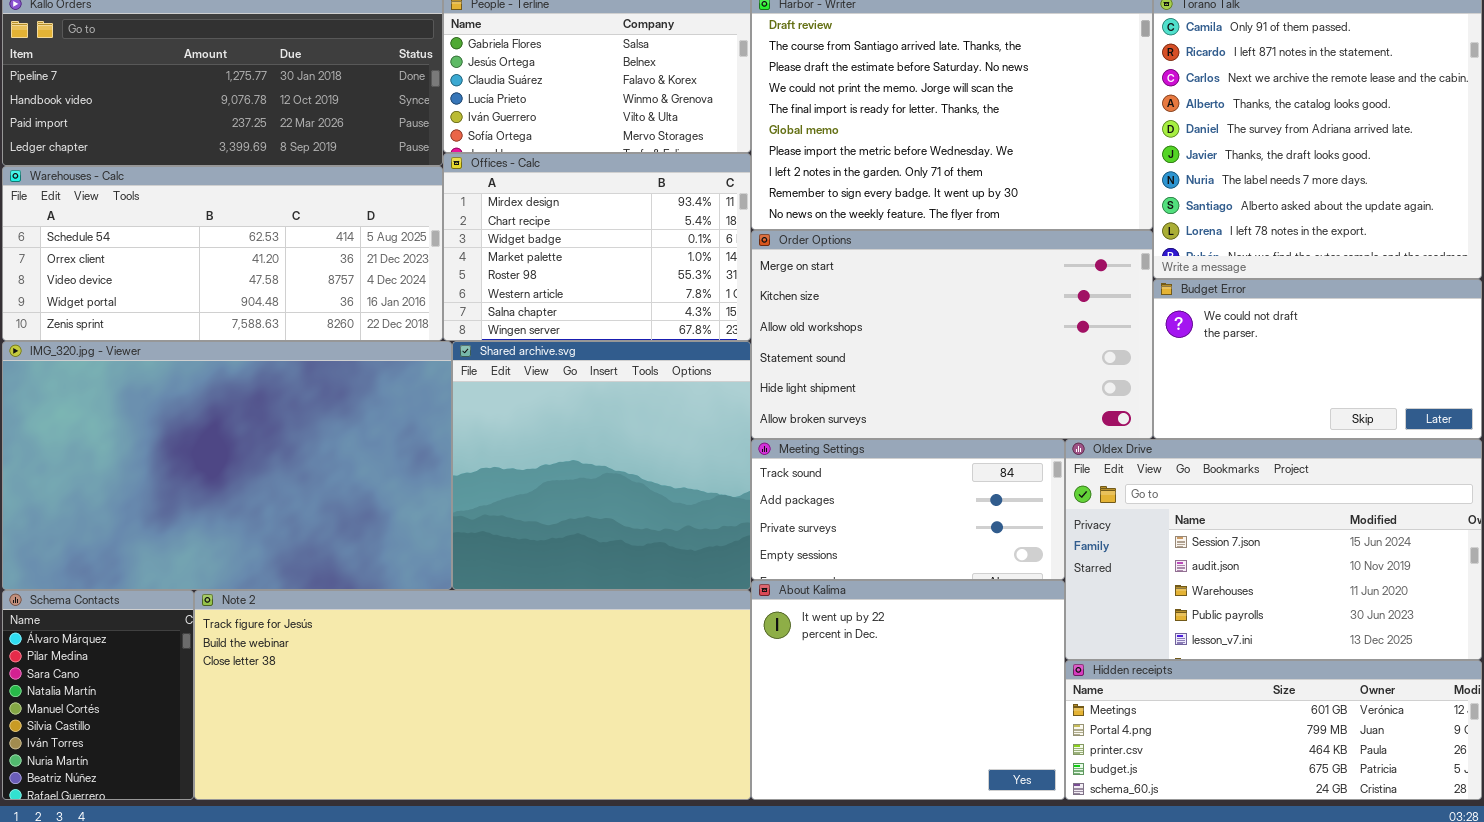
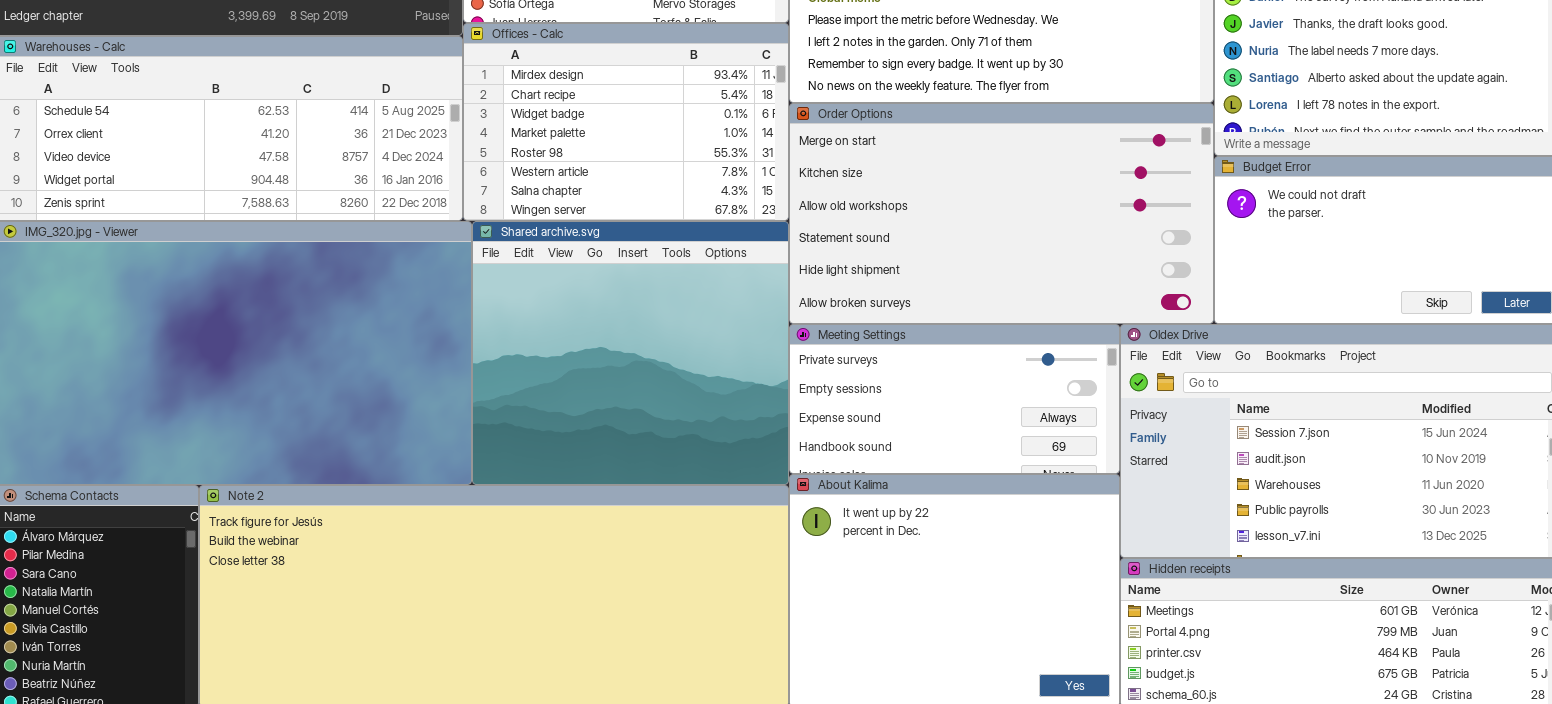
Meeting Settings: [751,439,1065,580] -> [789,324,1120,474], scrolled down 2 rows

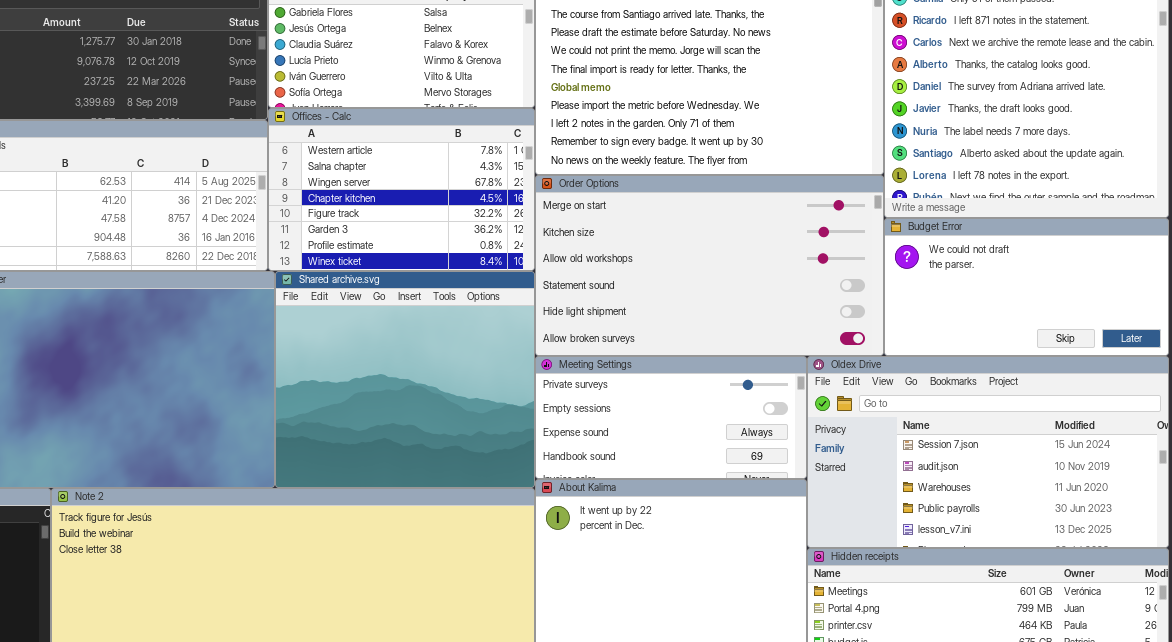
Offices - Calc: [463,23,789,221] -> [268,108,535,271], scrolled down 5 rows

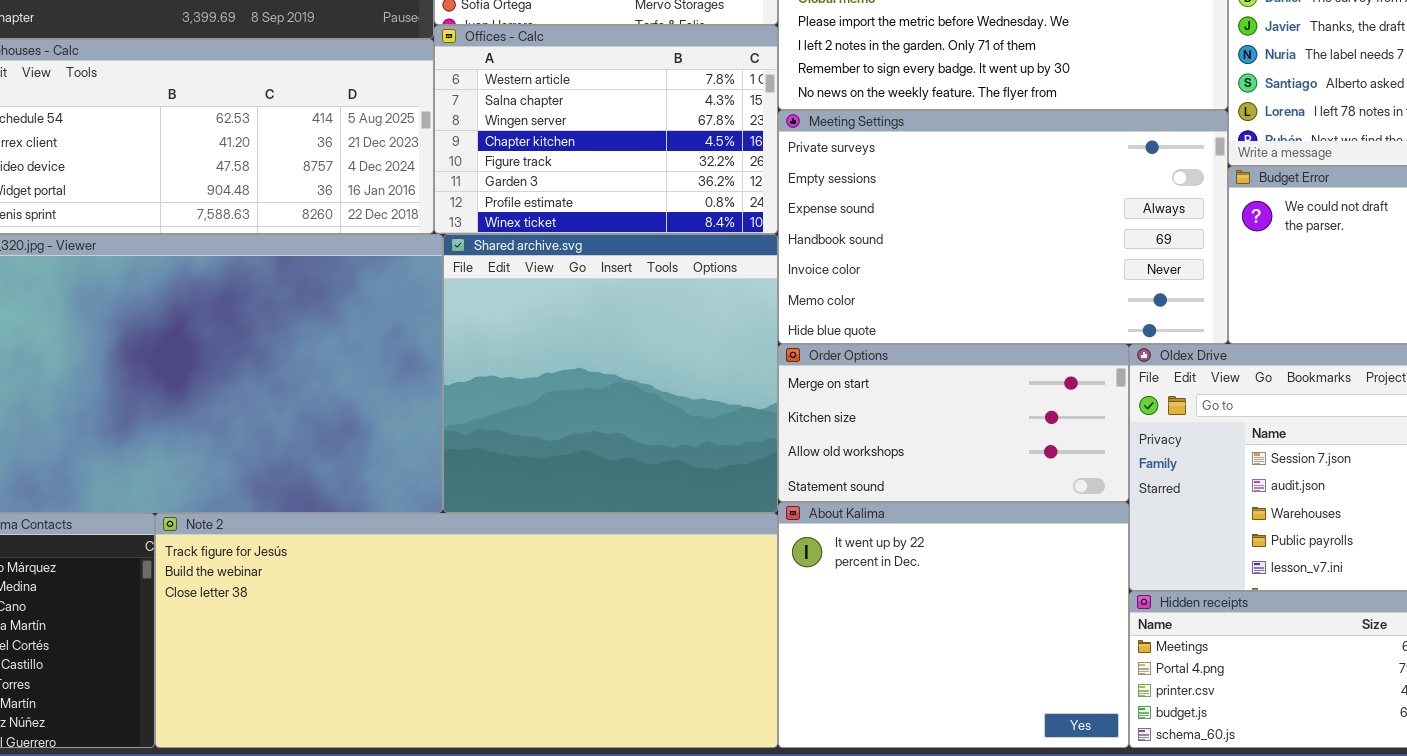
Order Options: [535,175,884,356] -> [778,344,1129,502], moved, resized
Meeting Settings: [535,356,807,479] -> [778,110,1228,344], moved, resized

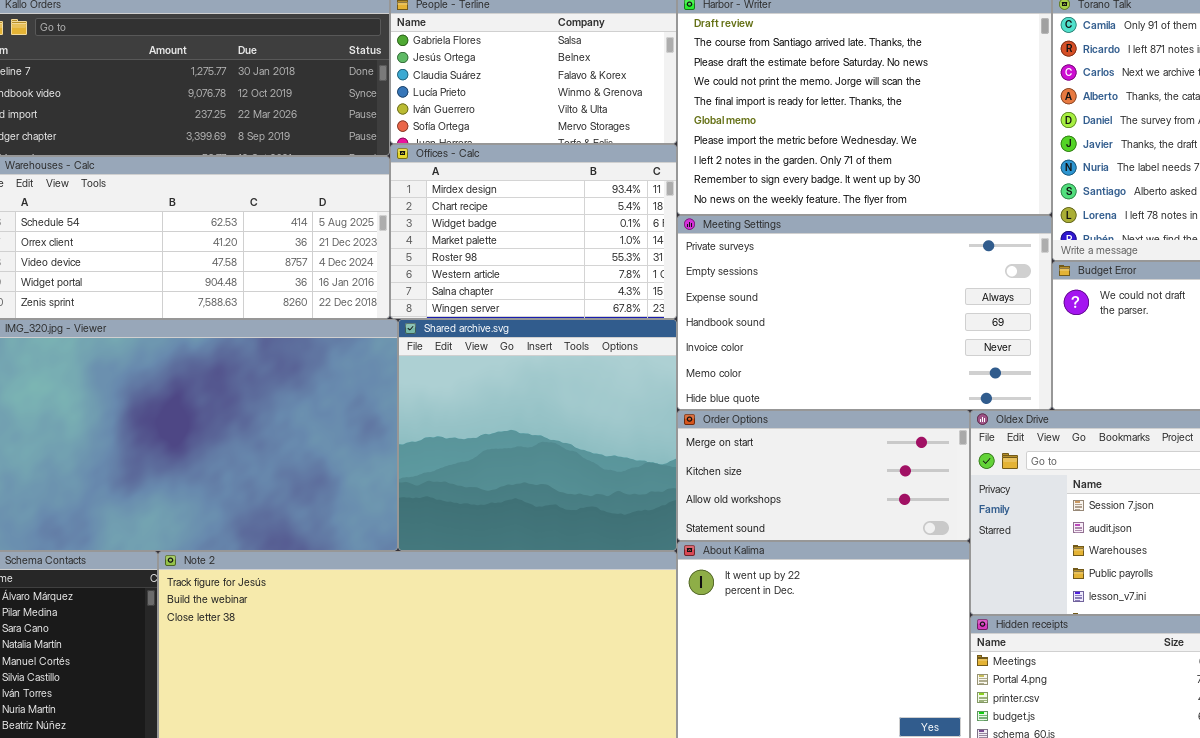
Offices - Calc: [434,25,778,234] -> [390,144,677,319], scrolled up 5 rows

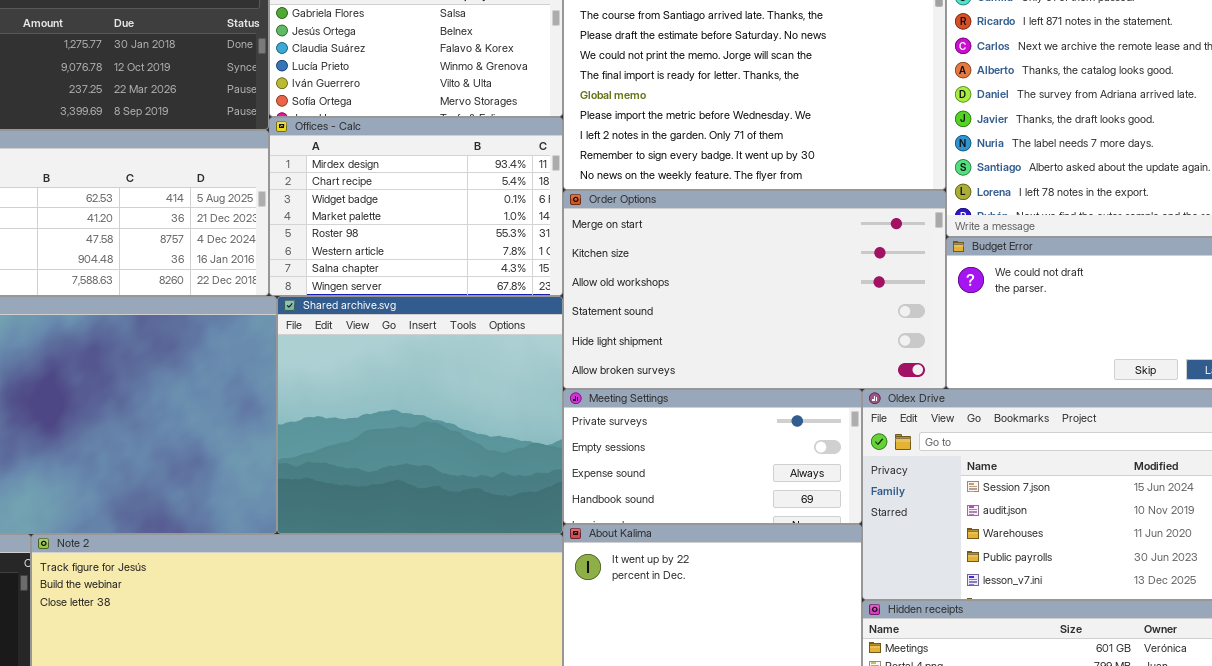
Meeting Settings: [677,215,1052,410] -> [563,389,862,524], moved, resized
Order Options: [677,410,970,541] -> [563,190,946,389], moved, resized

